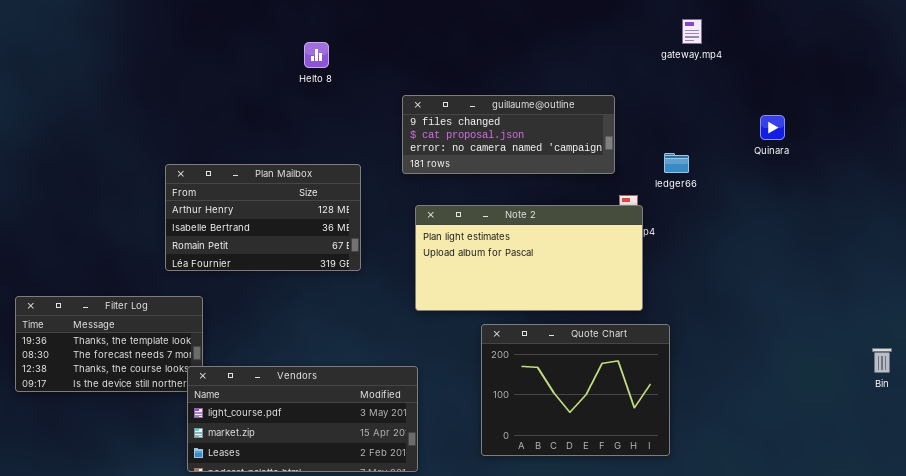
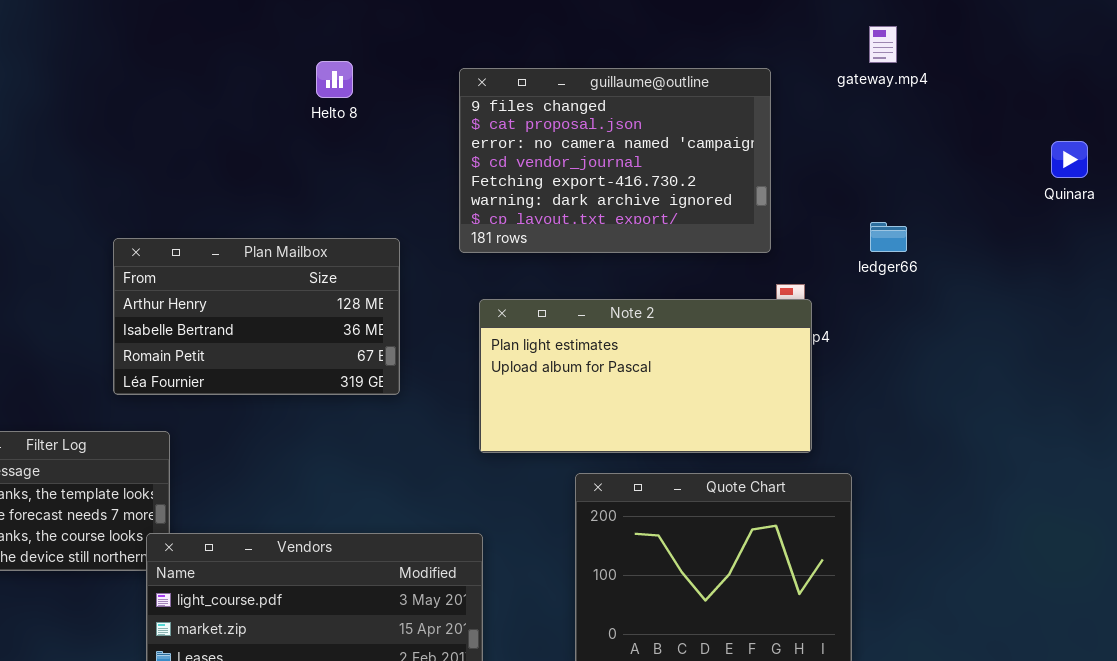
guillaume@outline: [402,95,615,174] -> [459,68,771,253], resized
Quinara: [760,115,785,140] -> [1051,141,1088,178], moved
ledger66: [664,153,689,173] -> [870,222,907,252], moved

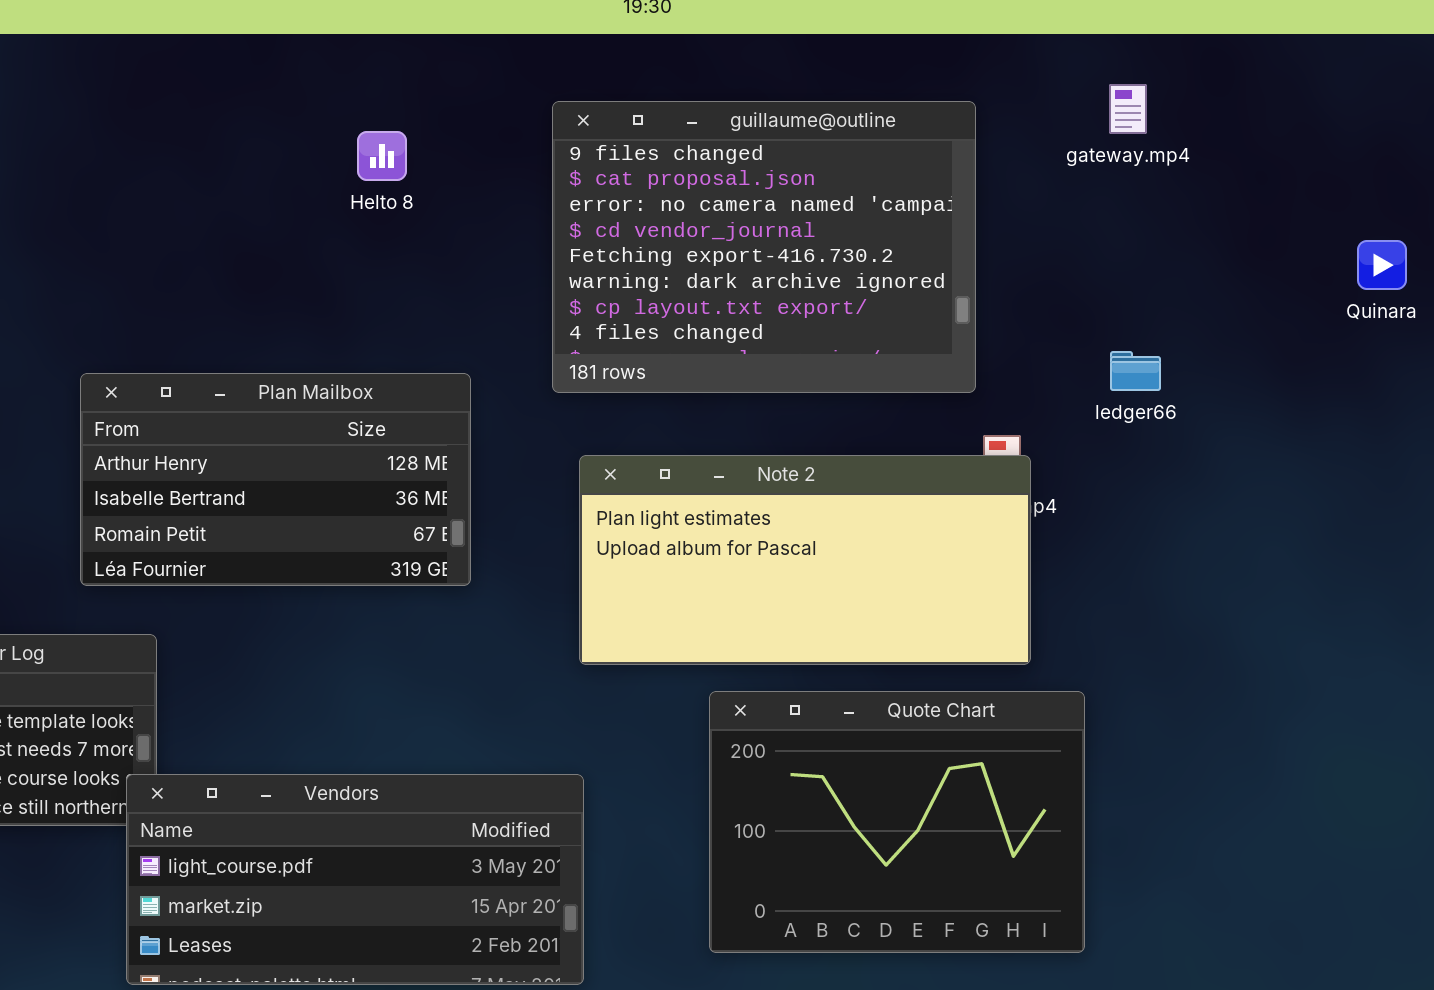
guillaume@outline: [459,68,771,253] -> [552,101,976,393], resized

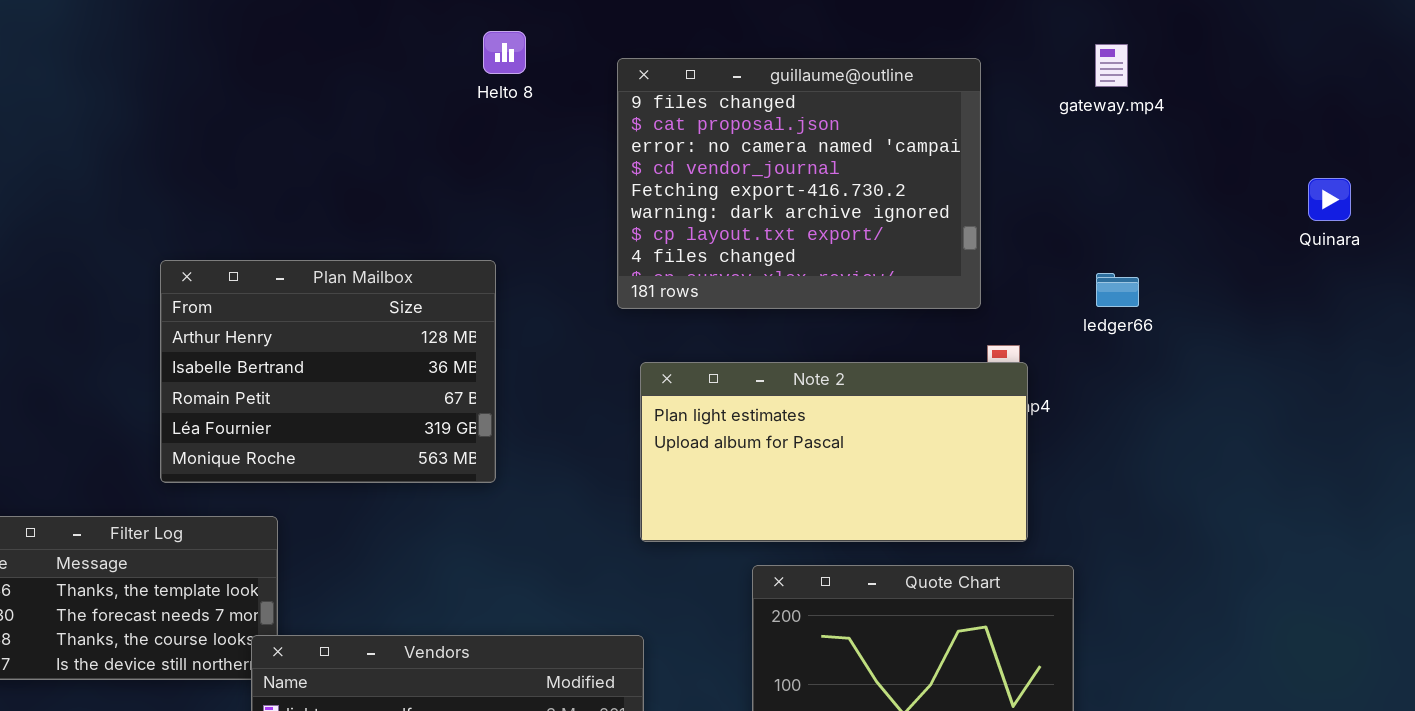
Helto 8: [357,131,407,181] -> [483,31,526,74], moved
Plan Mailbox: [80,373,471,586] -> [160,260,496,483], moved, resized

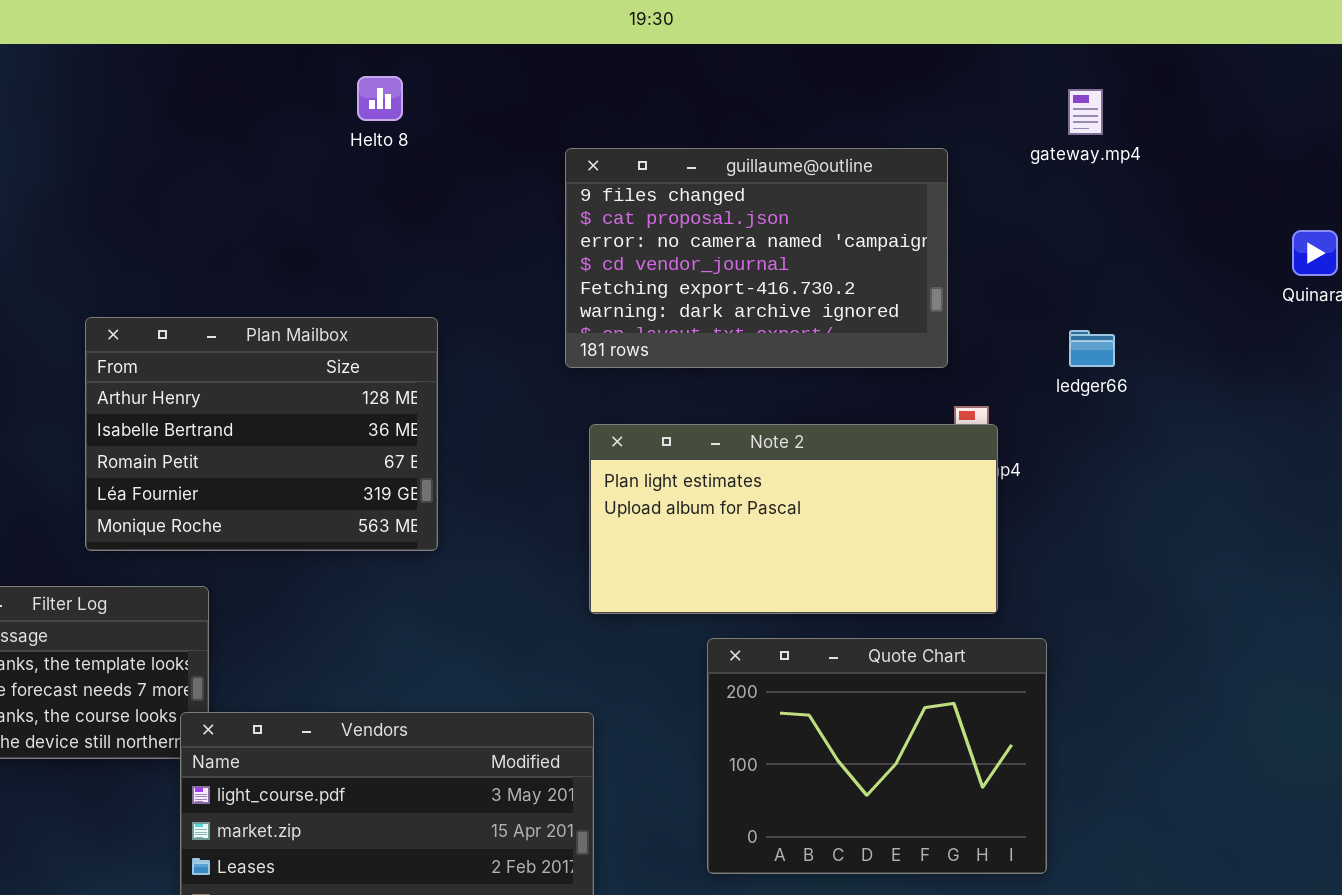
Helto 8: [483,31,526,74] -> [357,76,403,121], moved
guillaume@outline: [617,58,981,309] -> [565,148,948,368], resized

